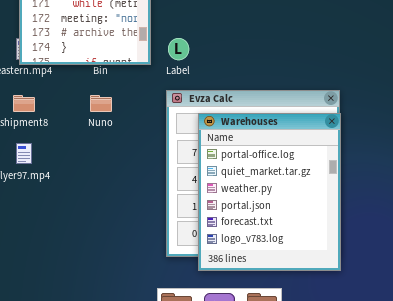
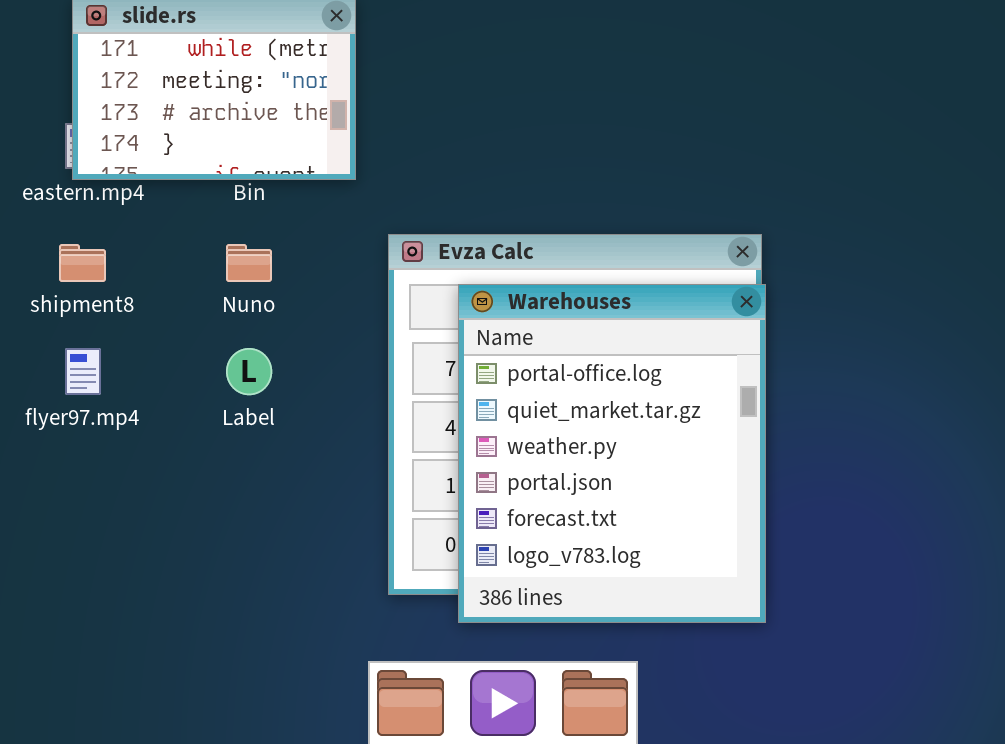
Label: [168,38,189,60] -> [226,348,272,395], moved

